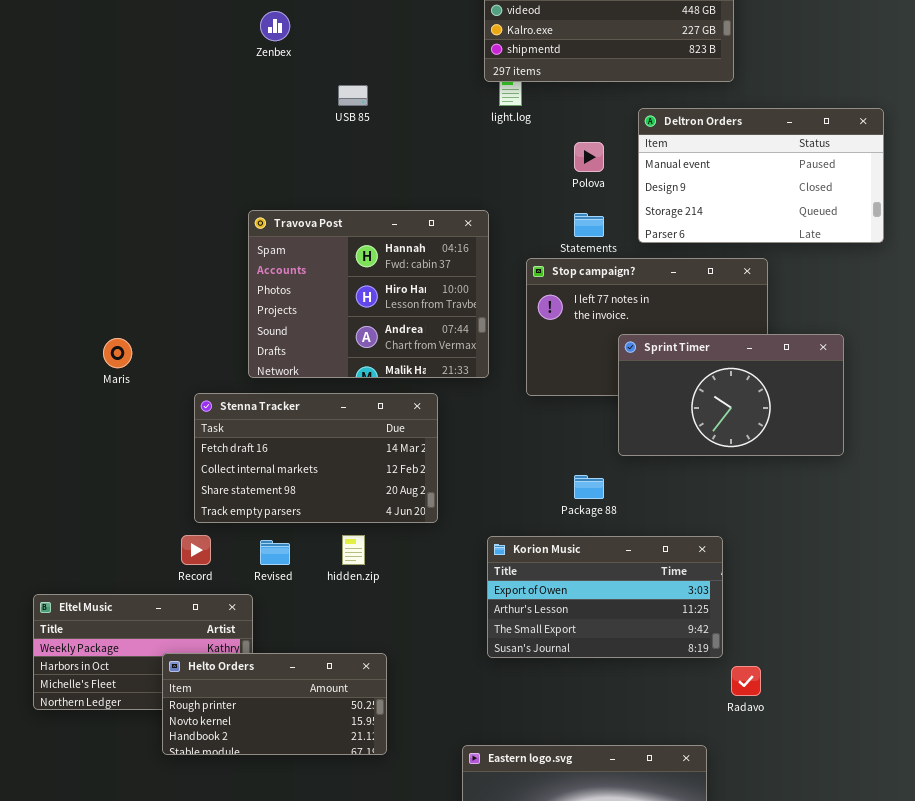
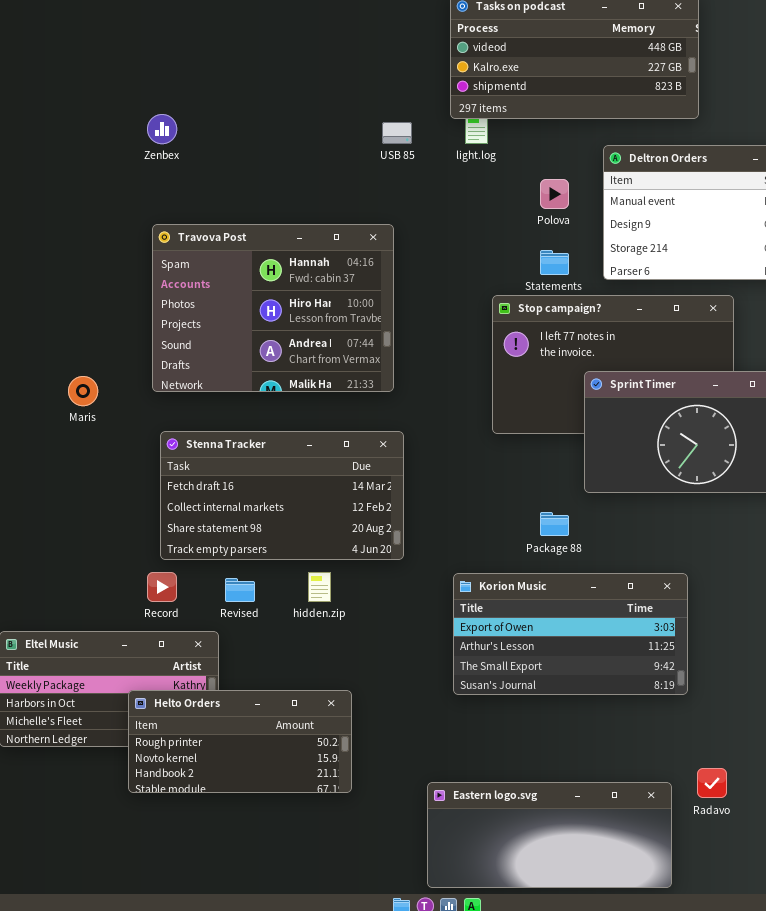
Zenbex: [260,11,290,41] -> [147,114,177,144], moved
USB 85: [338,85,368,106] -> [382,122,412,144], moved
Travova Post: [248,210,489,378] -> [152,224,394,392], moved
Radavo: [731,666,761,696] -> [697,768,727,798], moved

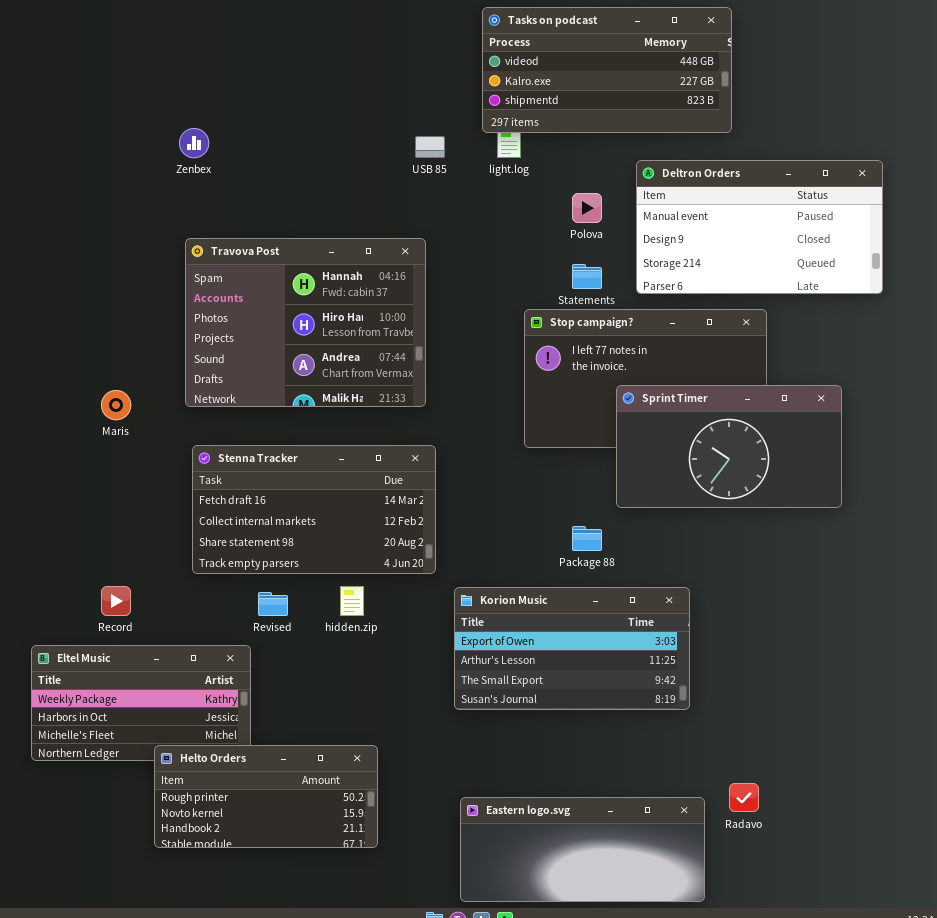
Record: [147,572,177,602] -> [101,586,131,616], moved
Korion Music: [453,573,688,695] -> [454,587,690,710], moved
Helto Orders: [128,690,352,793] -> [154,745,378,848], moved

